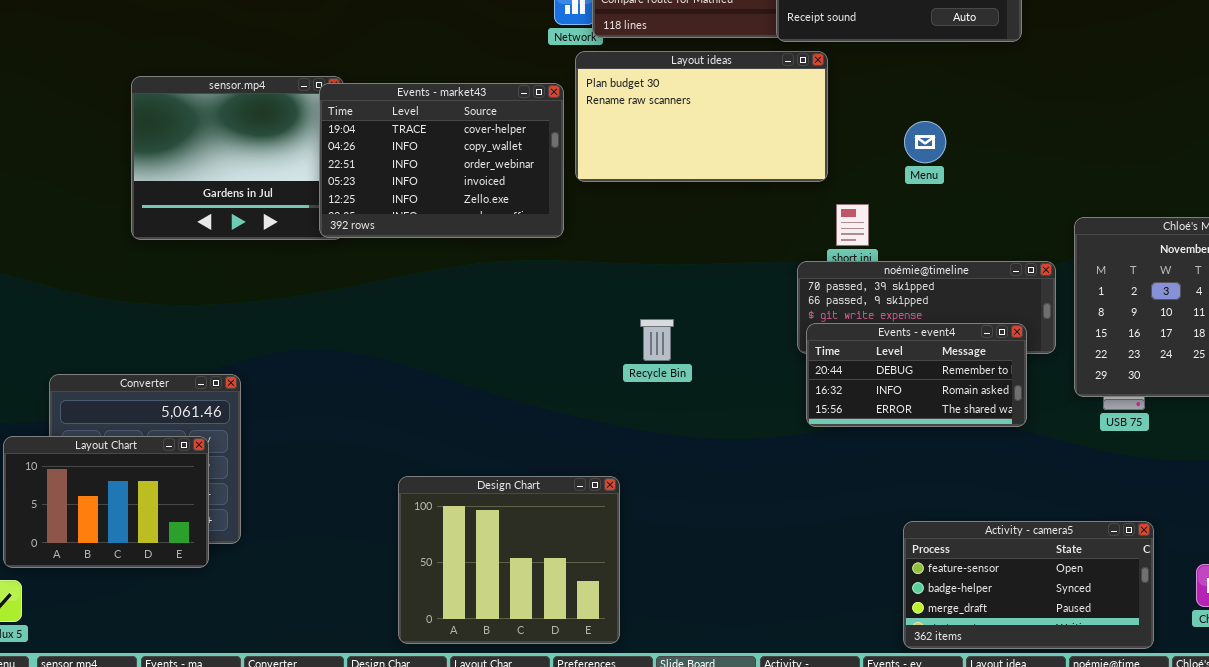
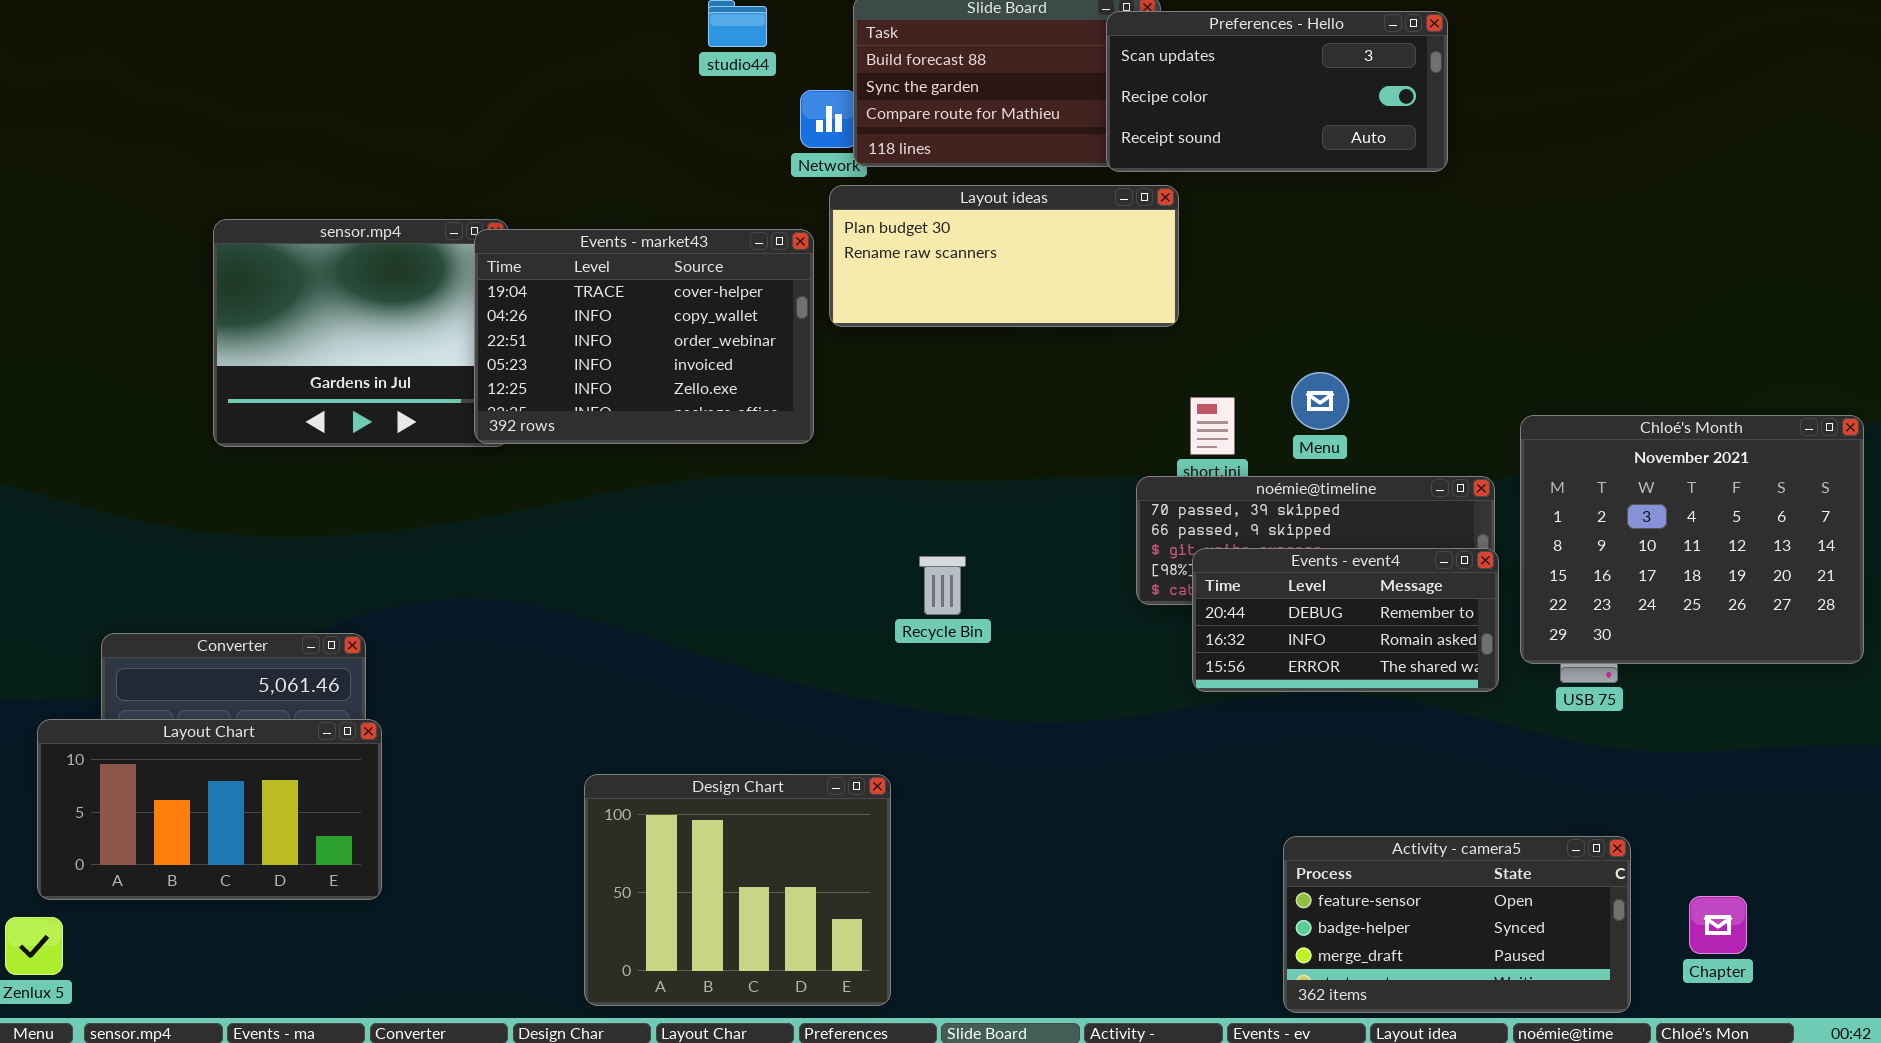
Layout ideas: [575,51,828,182] -> [829,185,1179,327], resized
Menu: [904,121,946,163] -> [1291,372,1349,430], moved
Events - event4: [806,323,1027,427] -> [1192,548,1499,692], moved
Layout Chart: [3,436,209,568] -> [37,719,382,900], resized

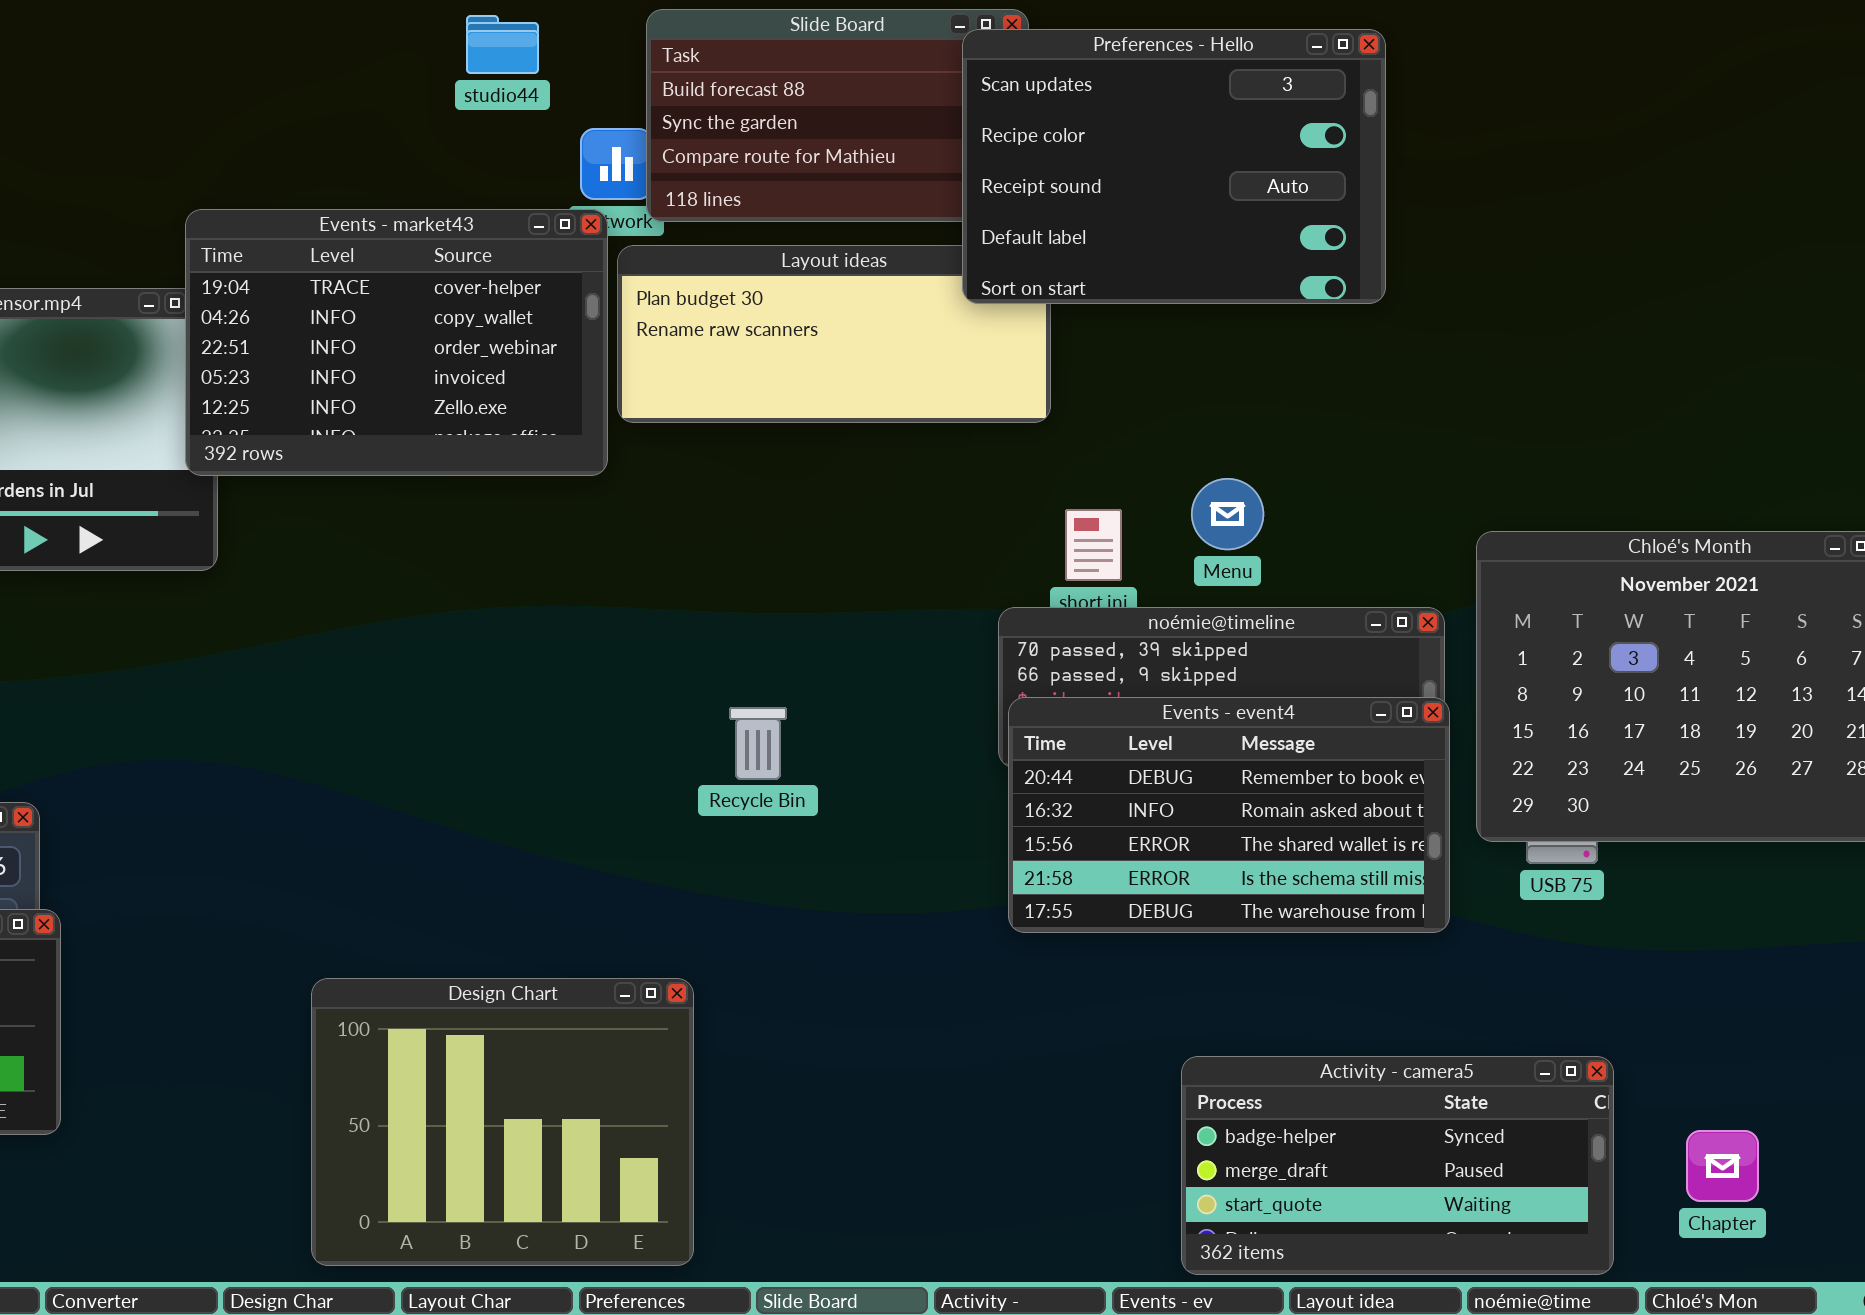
Preferences - Hello: [1106,11,1448,172] -> [962,29,1386,304], resized
Events - market43: [474,229,814,444] -> [185,209,608,476], moved
Events - event4: [1192,548,1499,692] -> [1008,697,1450,933], resized
Activity - camera5: [1283,836,1631,1013] -> [1181,1056,1614,1275], scrolled down 1 row

